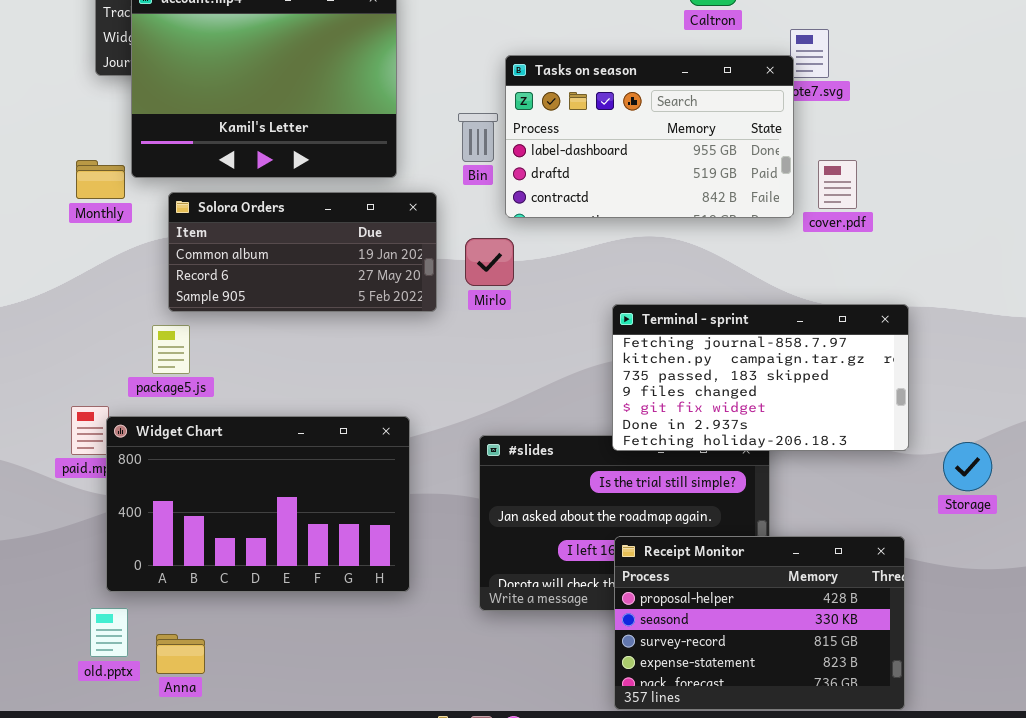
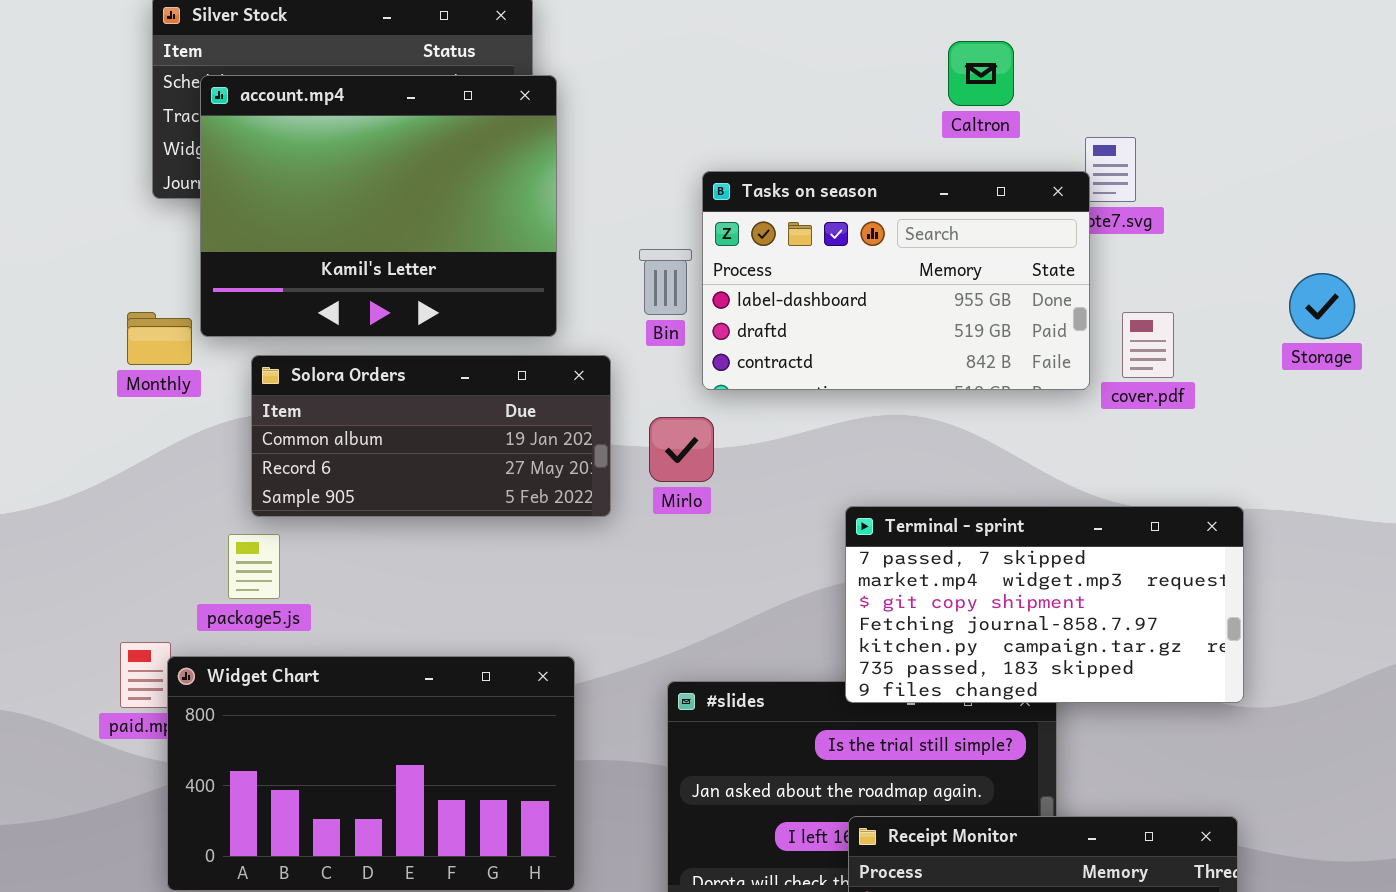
Terminal - sprint: [612,304,909,451] -> [845,506,1244,703], scrolled up 3 rows
Storage: [943,442,992,491] -> [1289,273,1355,339], moved

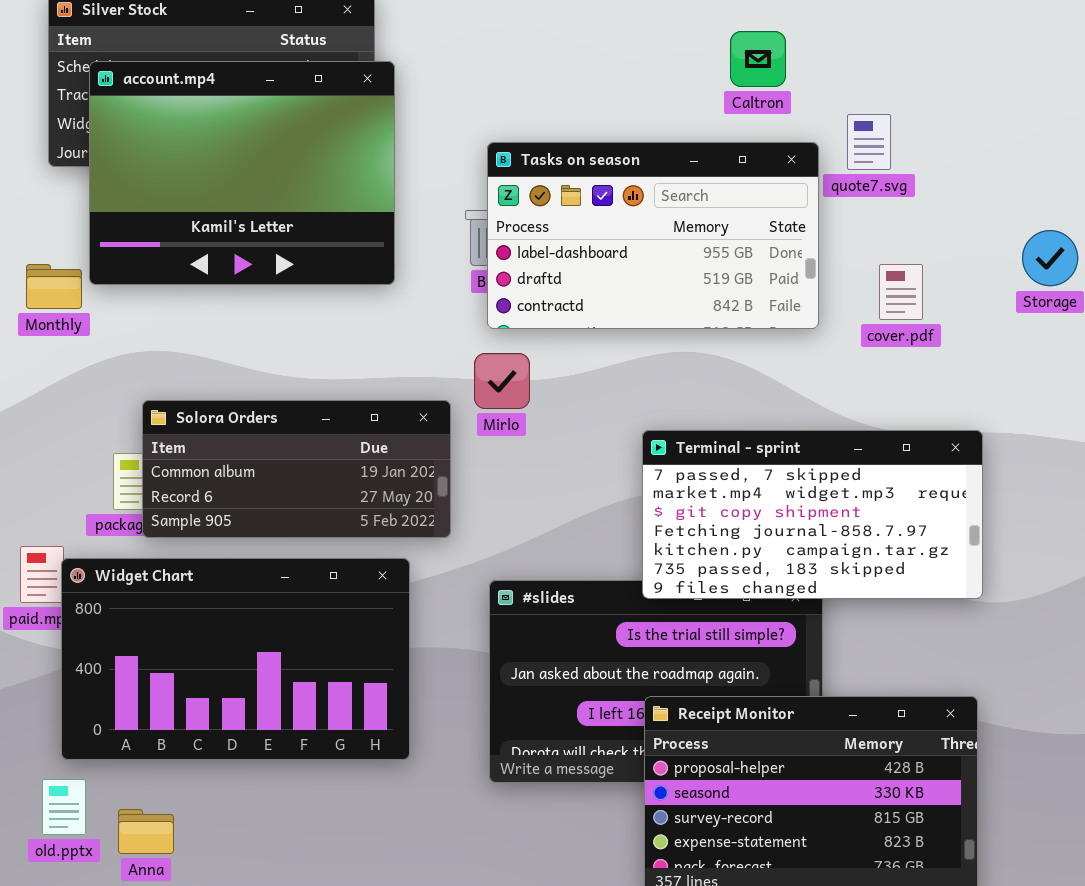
Tasks on season: [702,171,1090,390] -> [487,142,819,329], moved
Solora Orders: [251,355,611,517] -> [142,400,451,538], moved

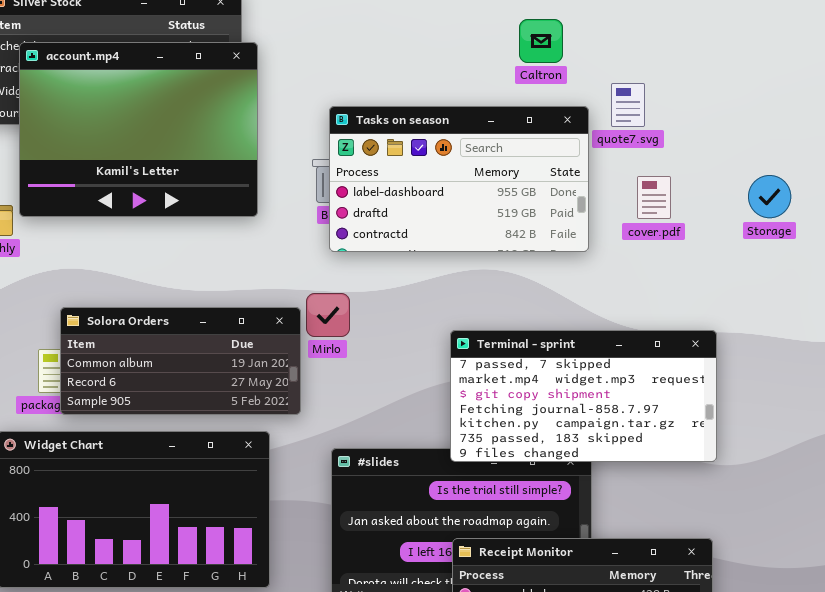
cover.pdf: [879,264,923,320] -> [637,176,671,219], moved
Mirlo: [474,353,530,409] -> [306,293,350,337], moved

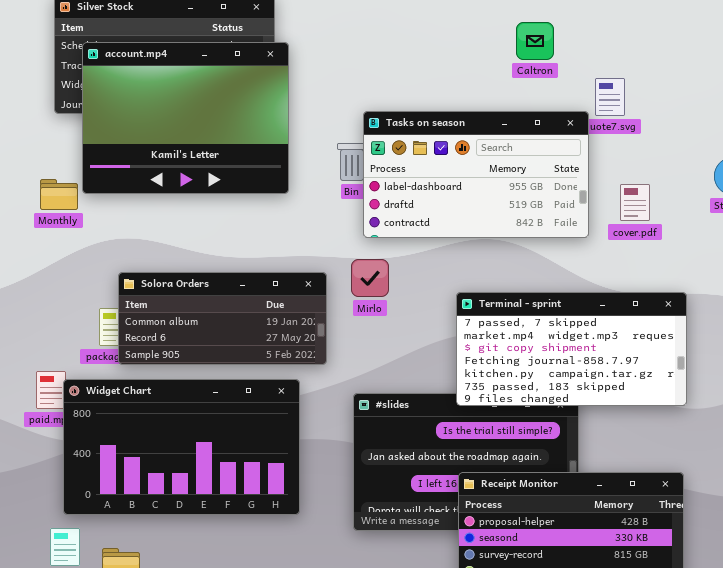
Tasks on season: [329,106,589,252] -> [363,111,589,238], moved
cover.pdf: [637,176,671,219] -> [620,184,650,221], moved
Mirlo: [306,293,350,337] -> [351,259,389,297], moved

